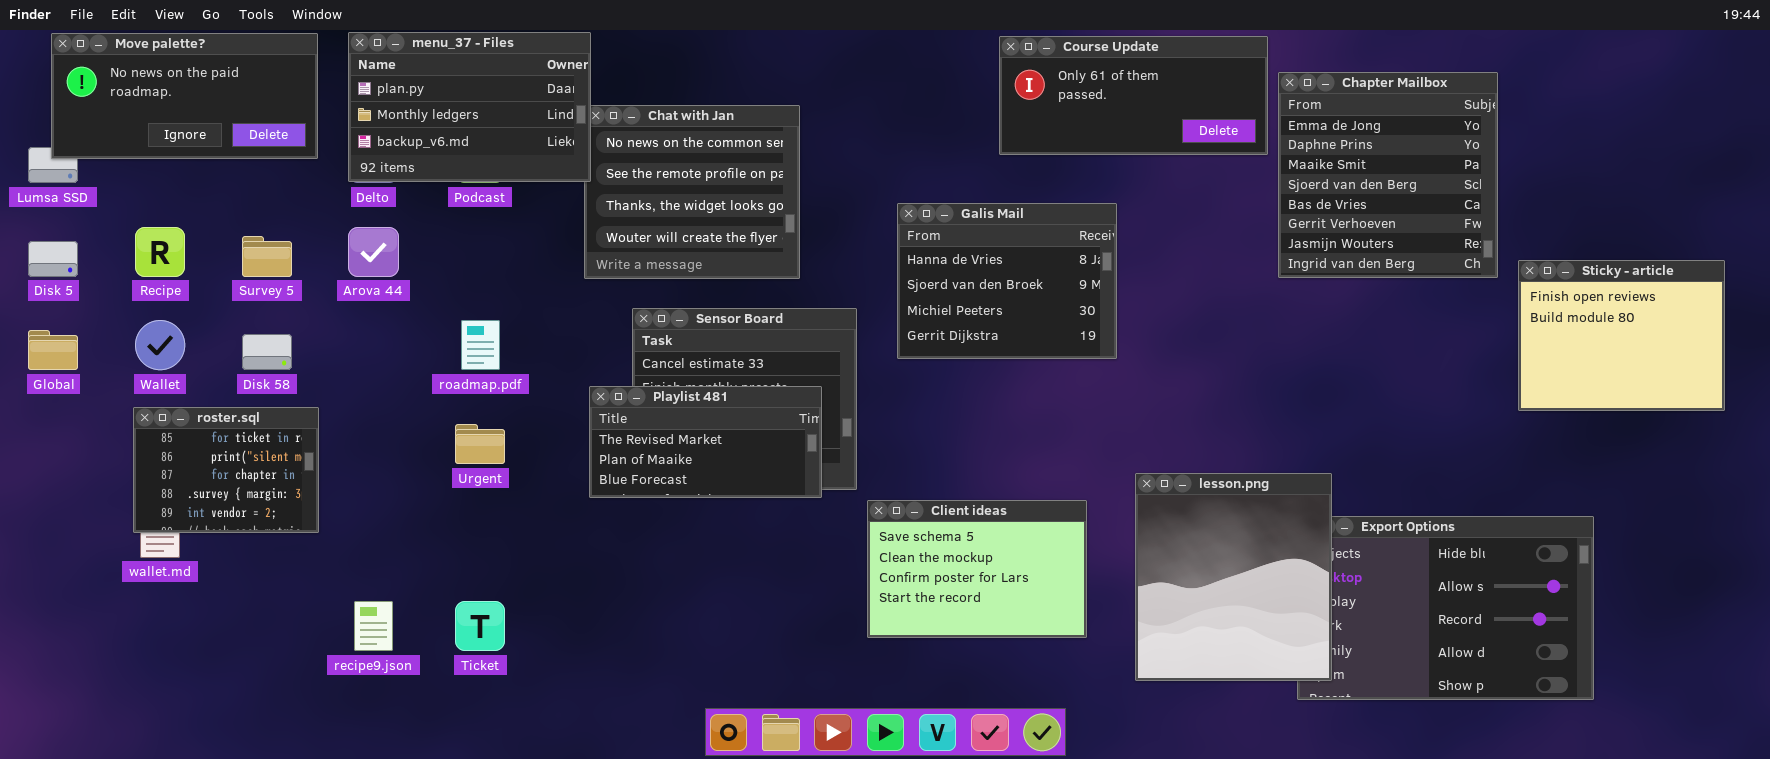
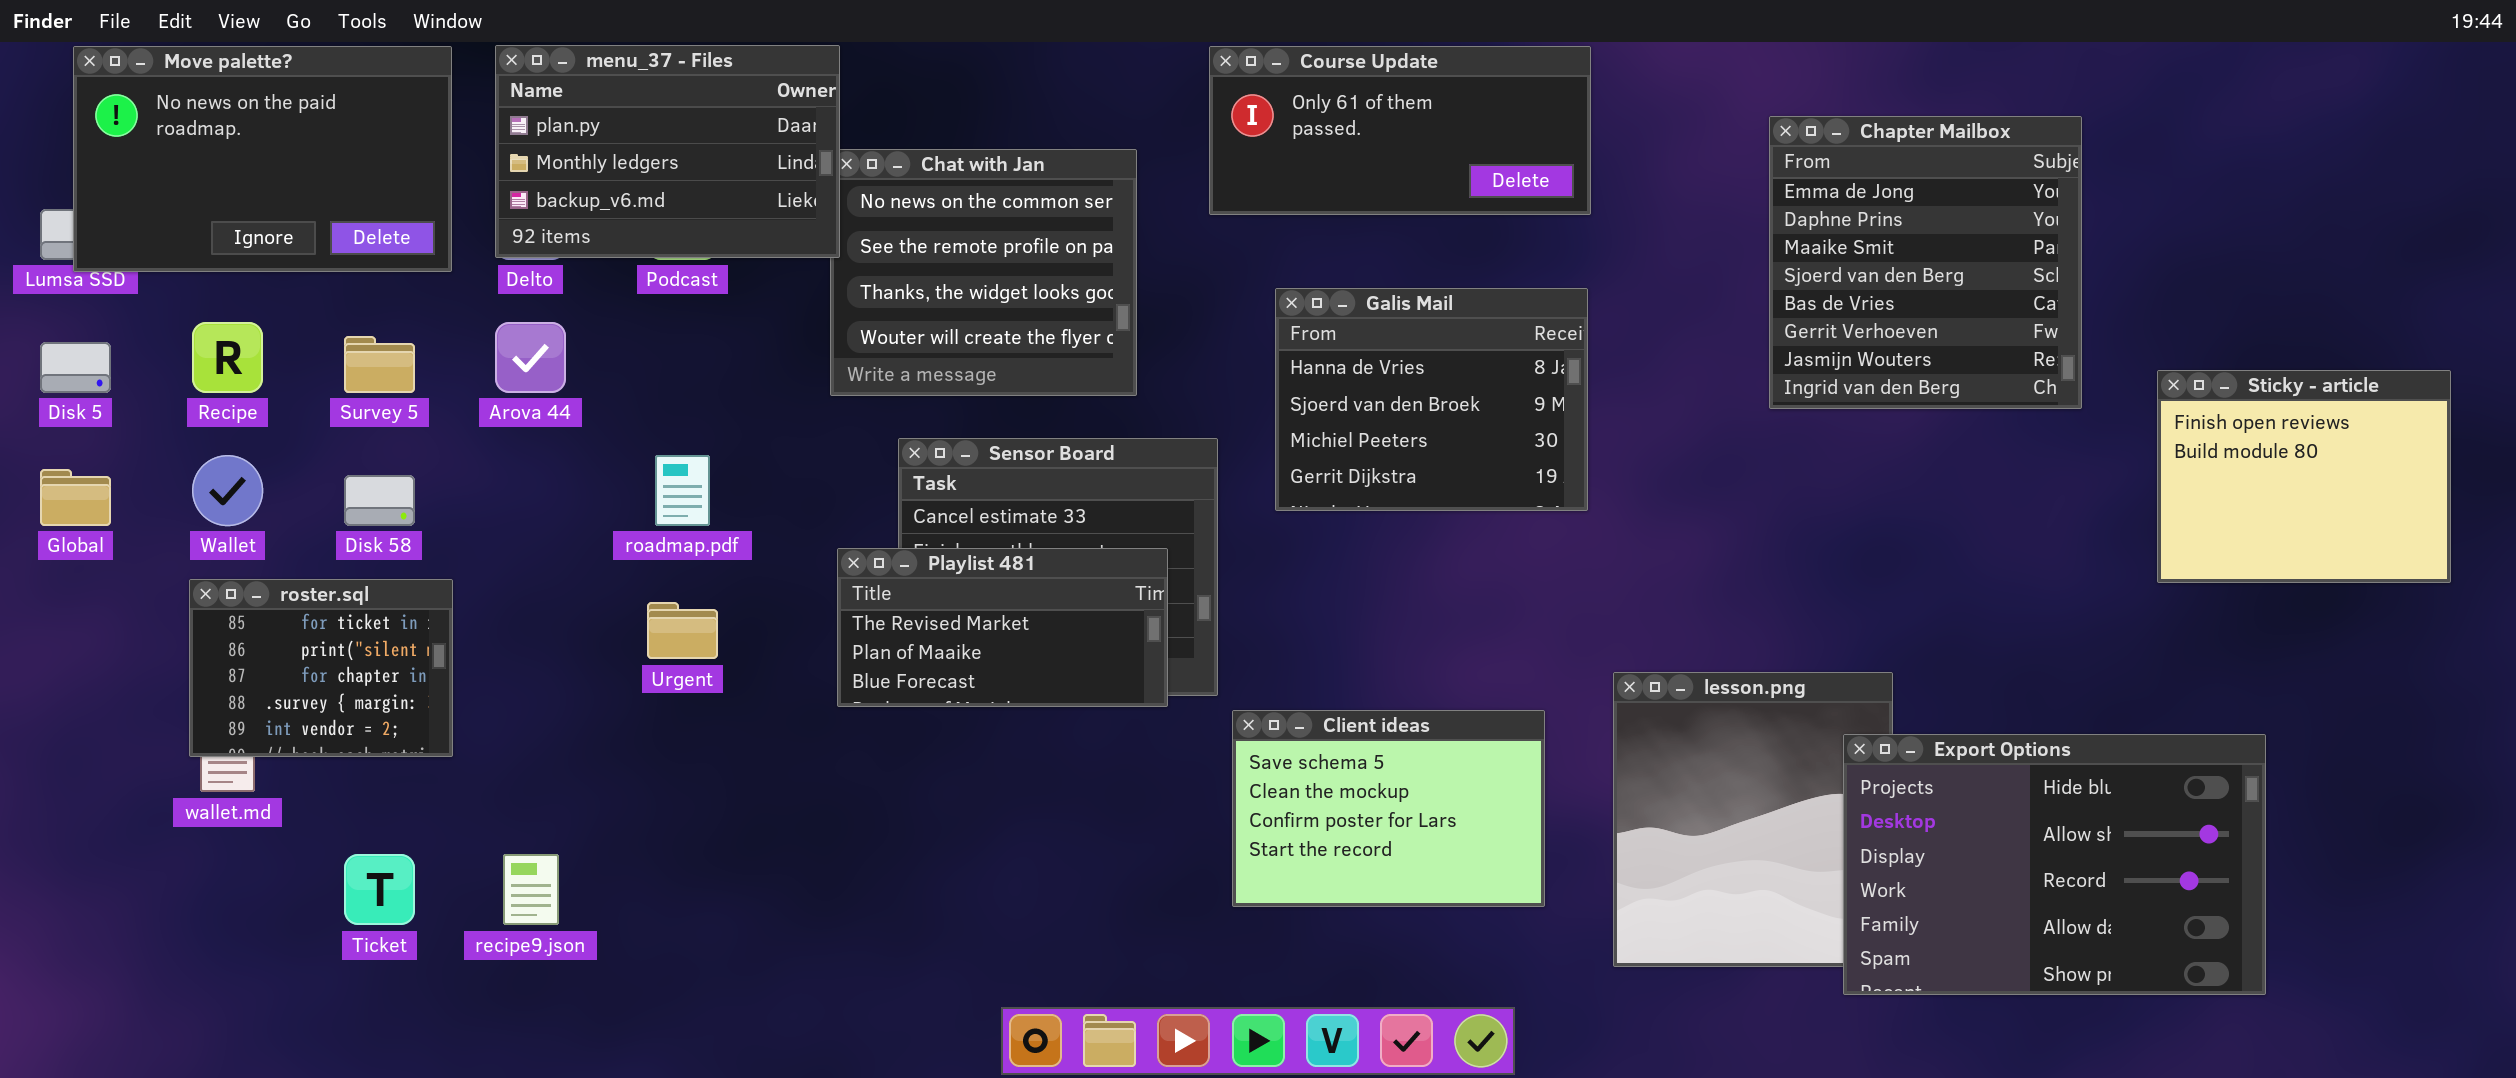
Move palette?: [51,33,318,159] -> [73,46,452,272], resized
Course Update: [999,36,1268,155] -> [1209,46,1591,215], moved
Chapter Mailbox: [1278,72,1498,278] -> [1769,116,2082,409], moved
Export Options: [1297,516,1594,700] -> [1843,734,2266,995], raised
Ticket: [455,601,505,651] -> [344,854,415,925], moved

